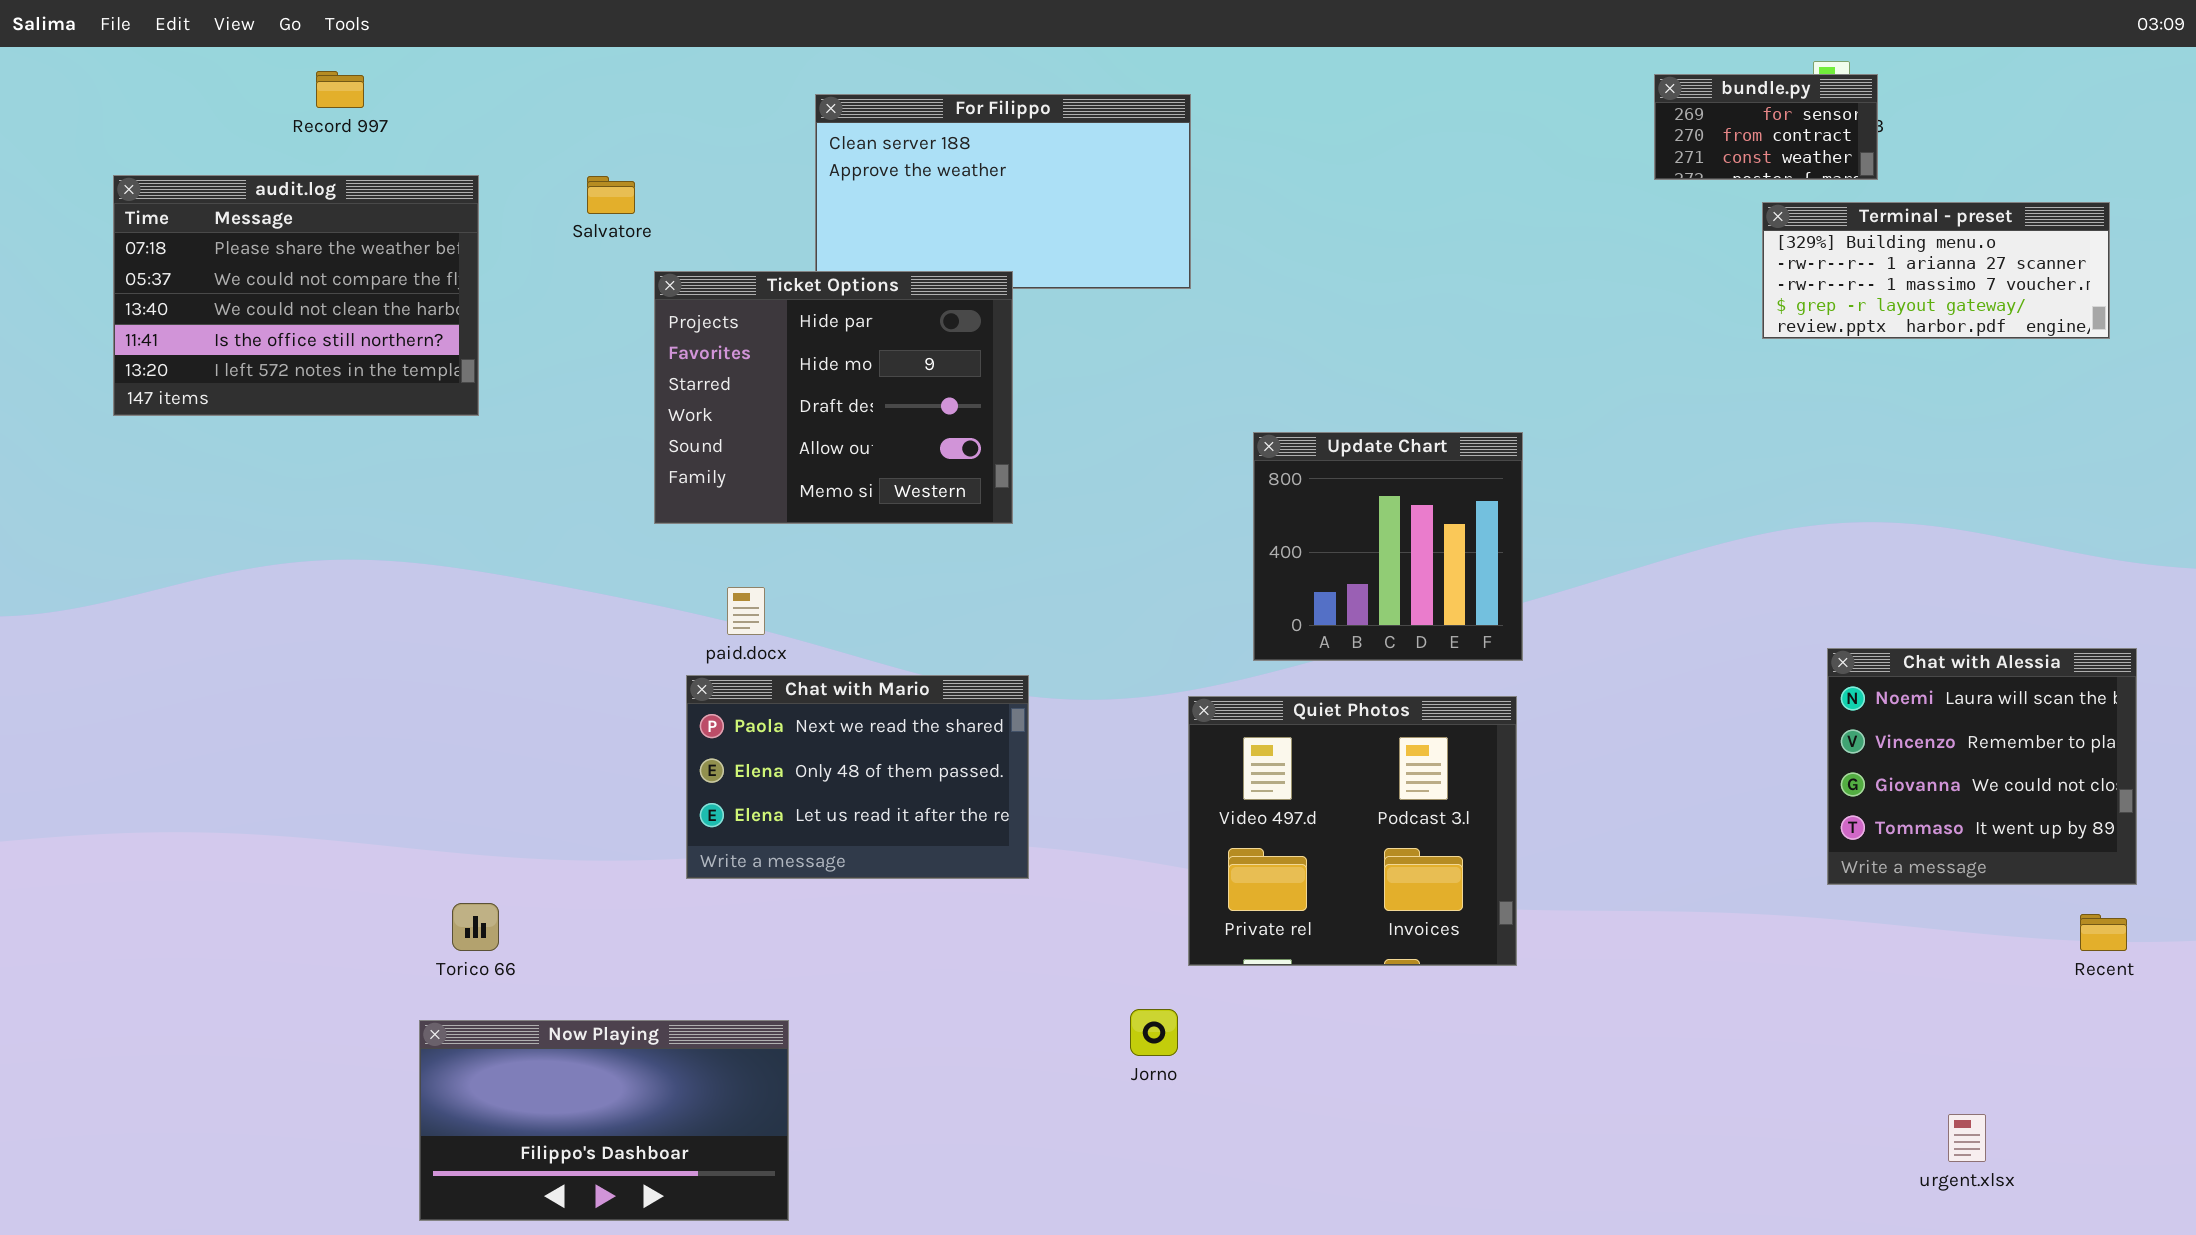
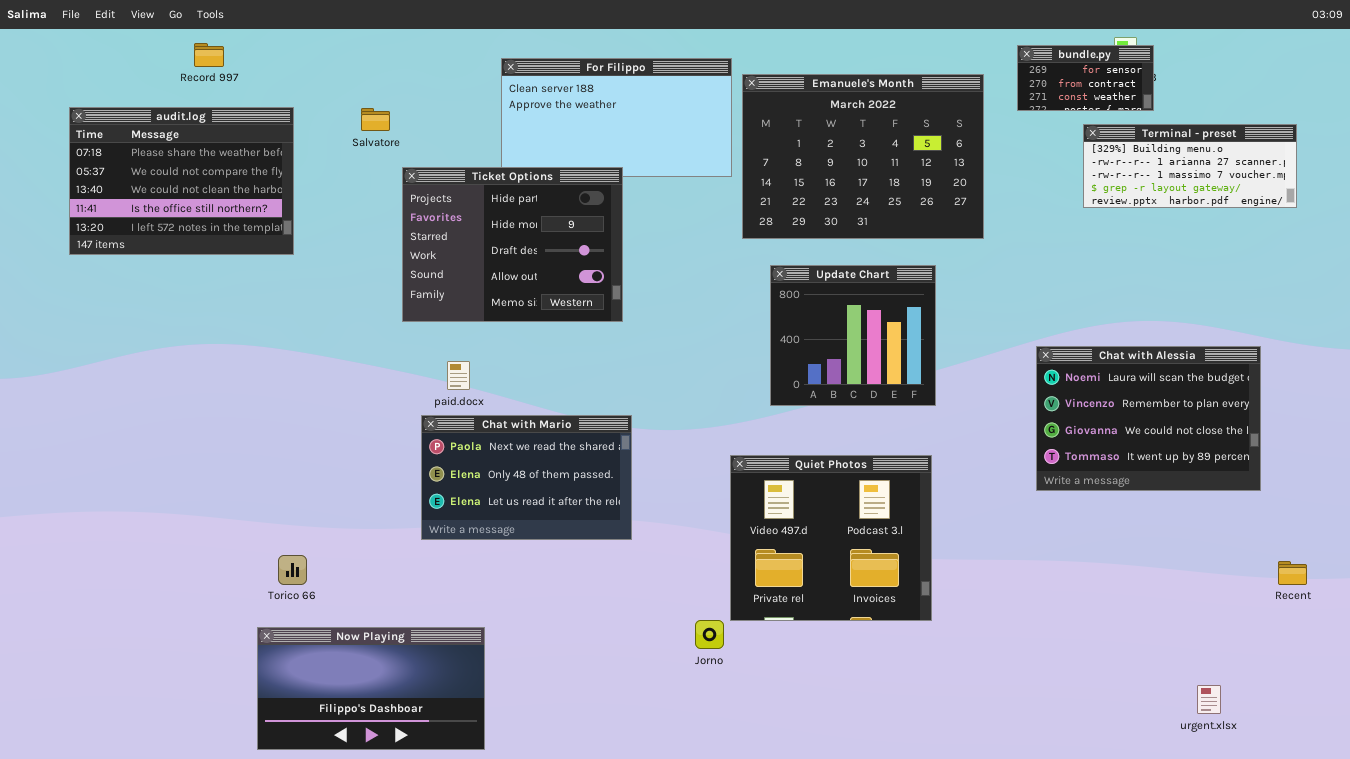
Emanuele's Month: none -> [742,74,984,239], opened
Chat with Alessia: [1827,648,2137,885] -> [1036,346,1261,491], moved, resized
Quiet Photos: [1188,696,1517,966] -> [730,455,932,621], moved

